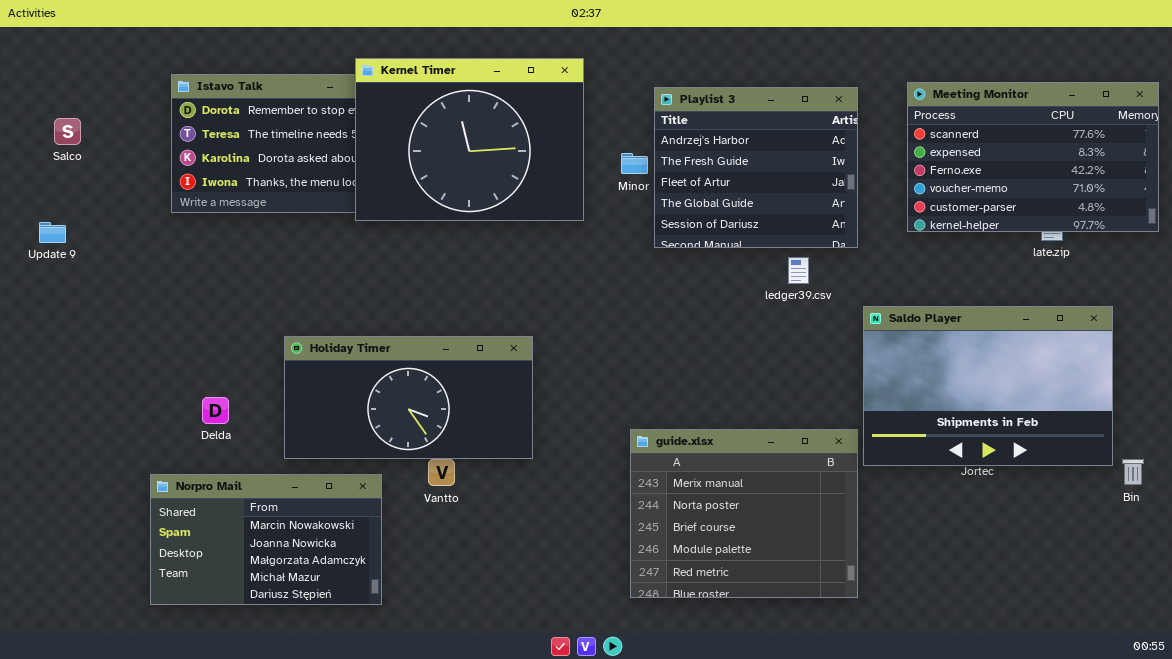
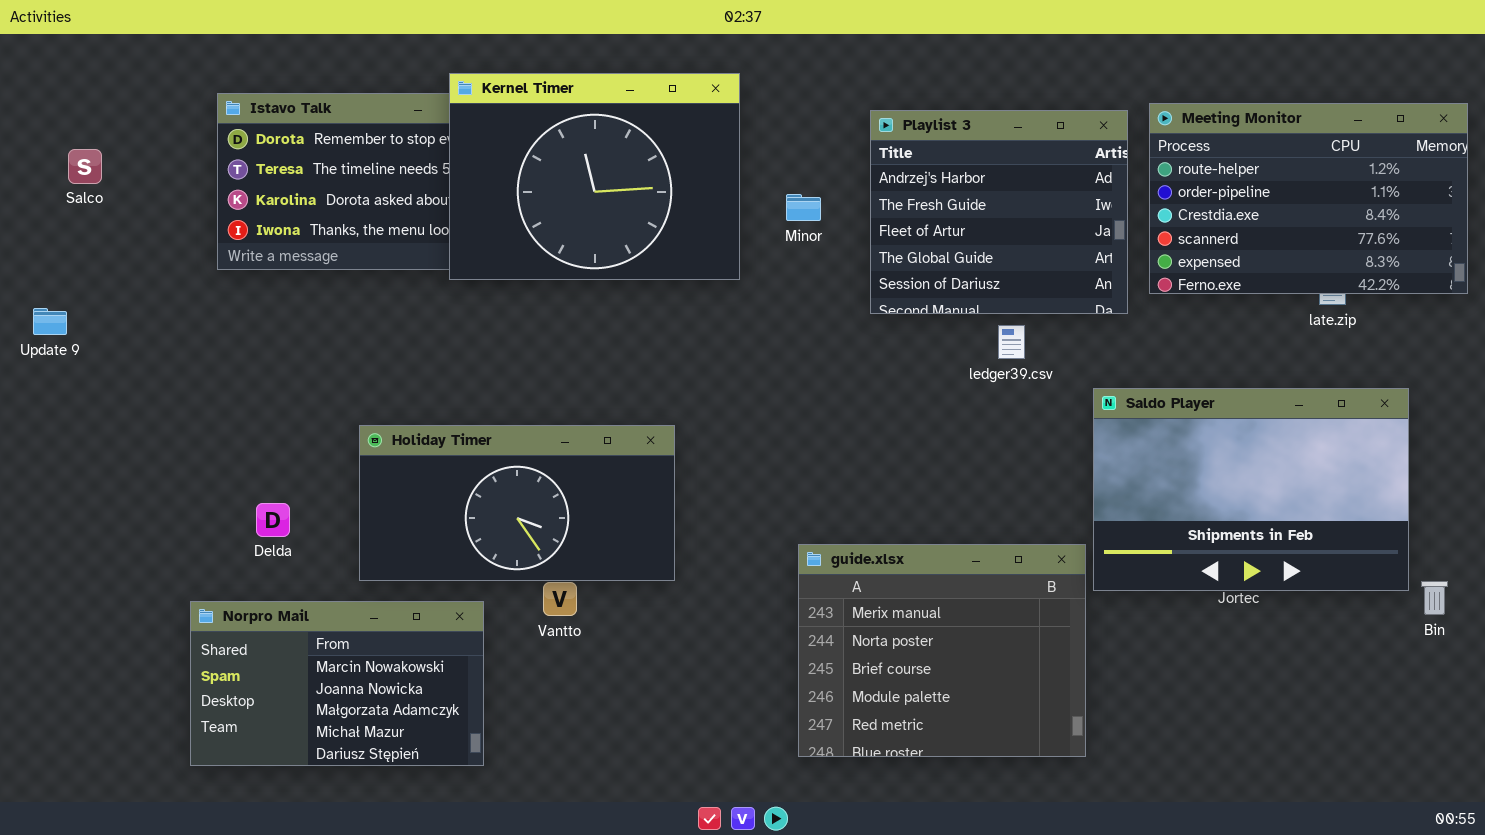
Meeting Monitor: [907,82,1159,232] -> [1149,103,1468,294], scrolled up 3 rows
Playlist 3: [654,87,858,248] -> [870,110,1128,314], moved
Update 9: [39,222,66,243] -> [33,308,67,335], moved

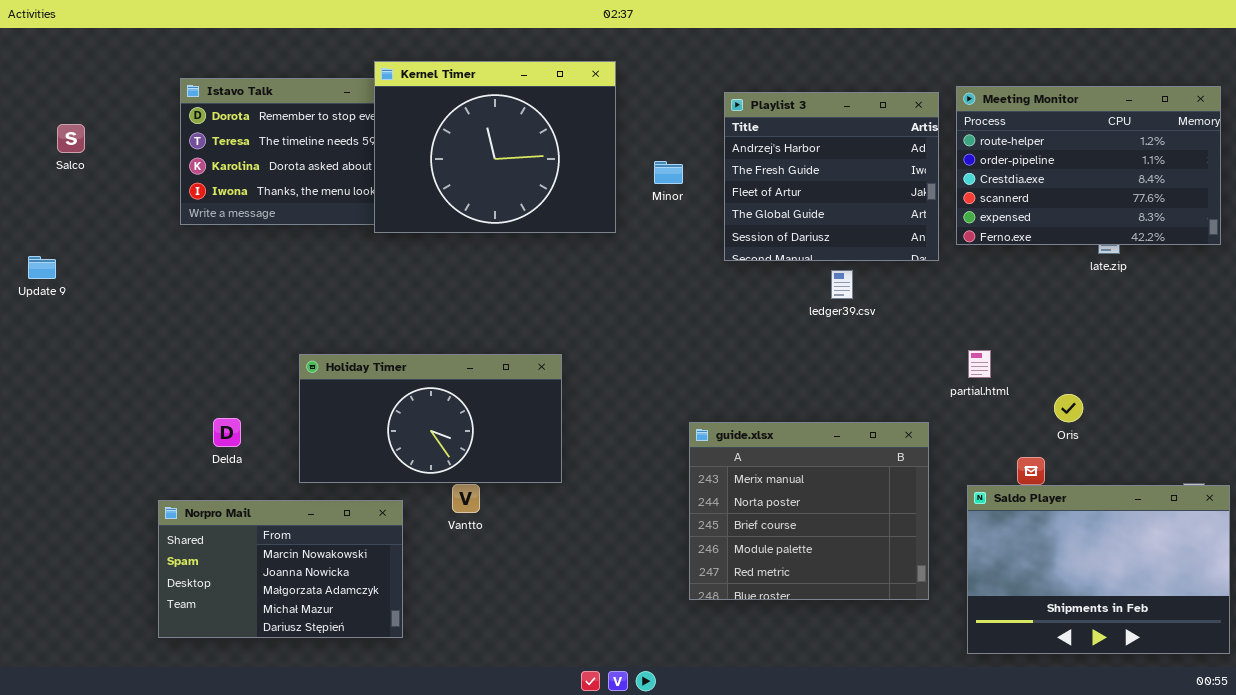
Saldo Player: [1093,388,1409,591] -> [967,485,1230,654], moved
guide.xlsx: [798,544,1086,757] -> [689,422,929,600], moved

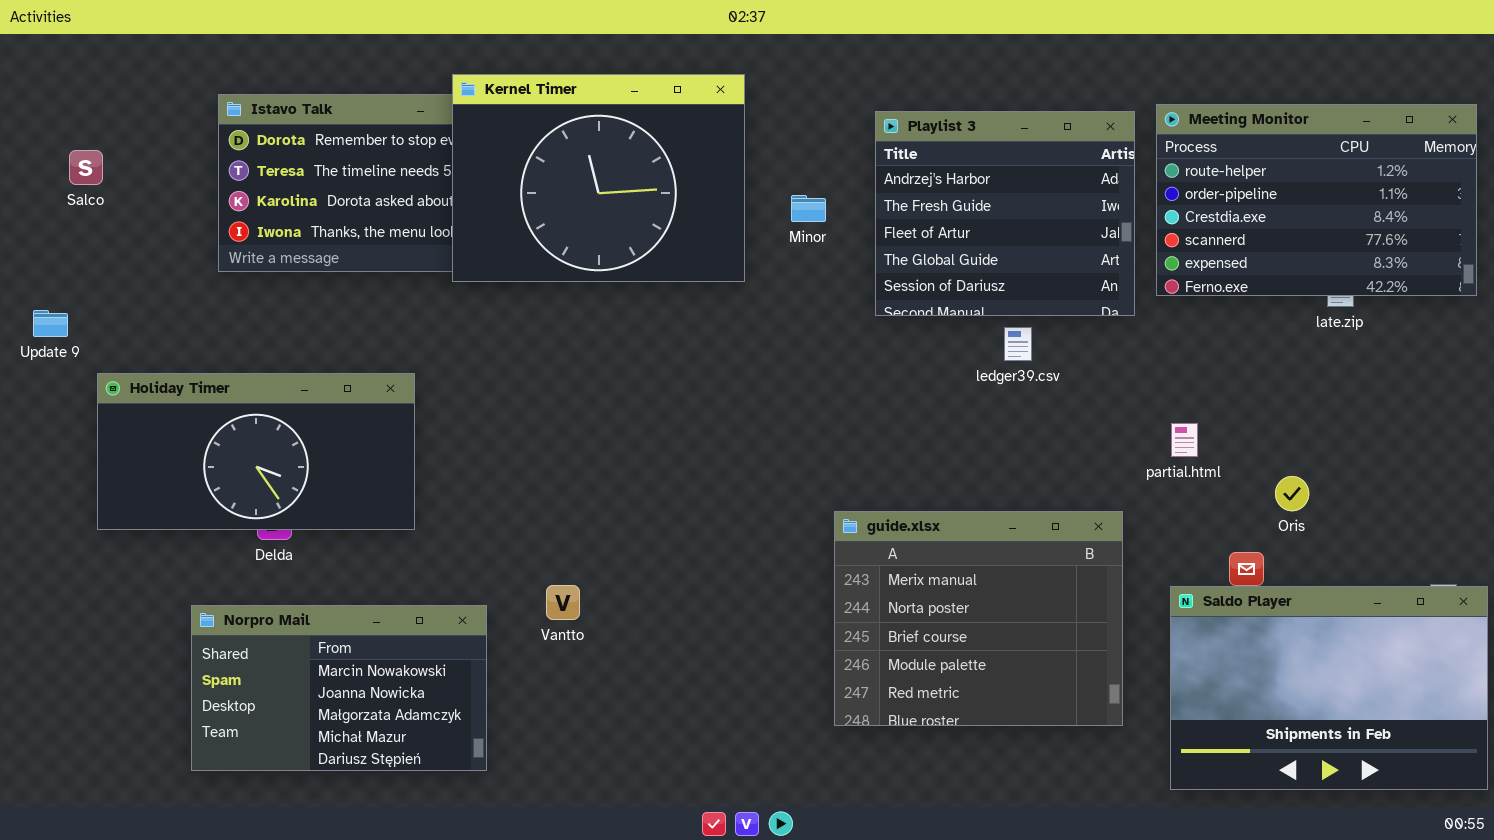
Holiday Timer: [299,354,562,483] -> [97,373,415,530], moved

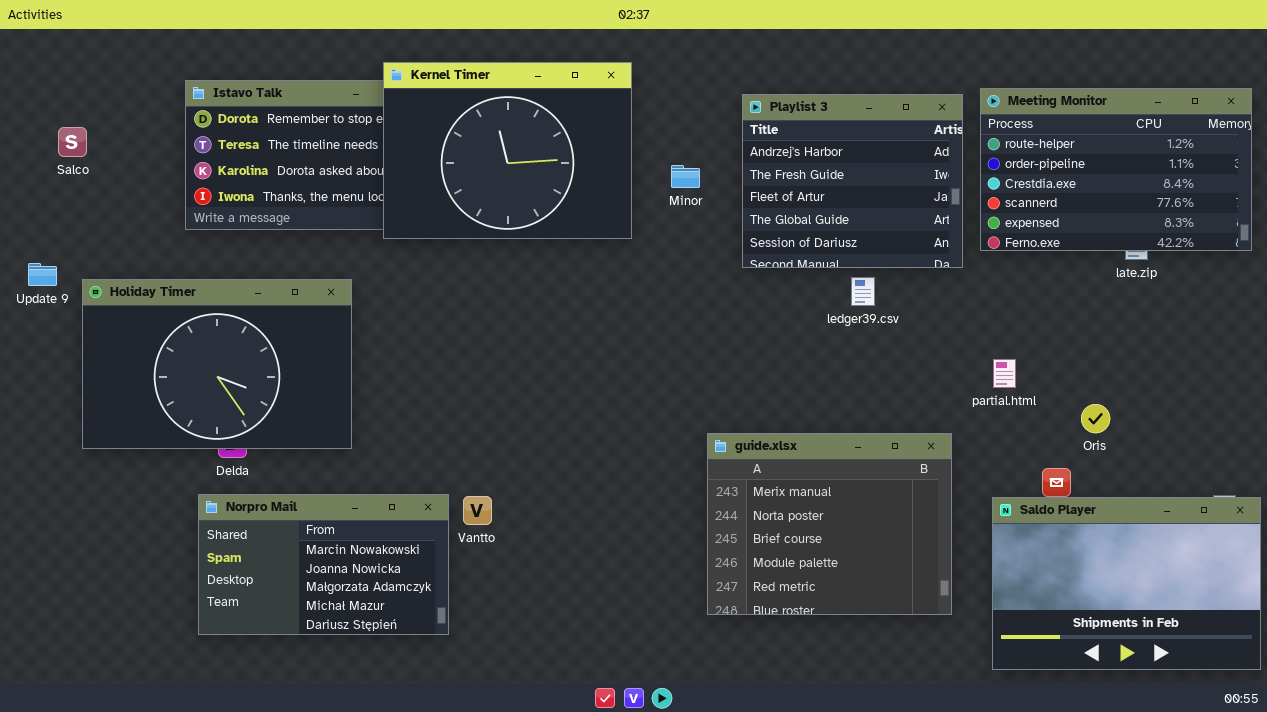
Holiday Timer: [97,373,415,530] -> [82,279,352,449], resized
Norpro Mail: [191,605,487,771] -> [198,494,449,635], moved

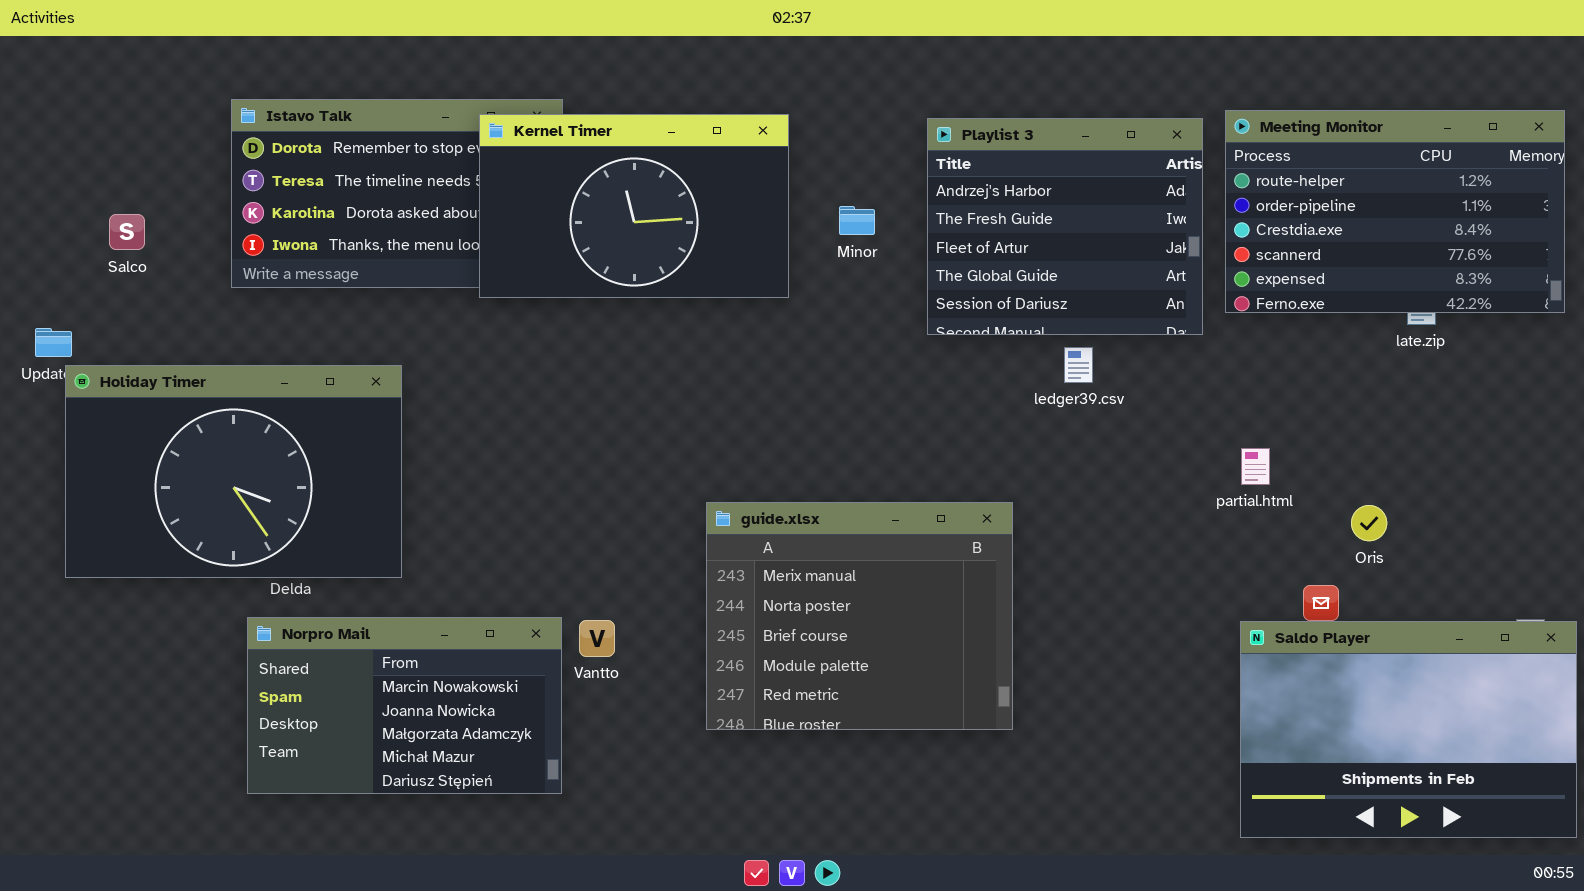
Kernel Timer: [383,62,632,239] -> [479,114,789,298], resized
Salco: [58,127,87,157] -> [109,214,145,250], moved
Holiday Timer: [82,279,352,449] -> [65,365,402,578], moved
guide.xlsx: [707,433,952,615] -> [706,502,1013,730], moved

